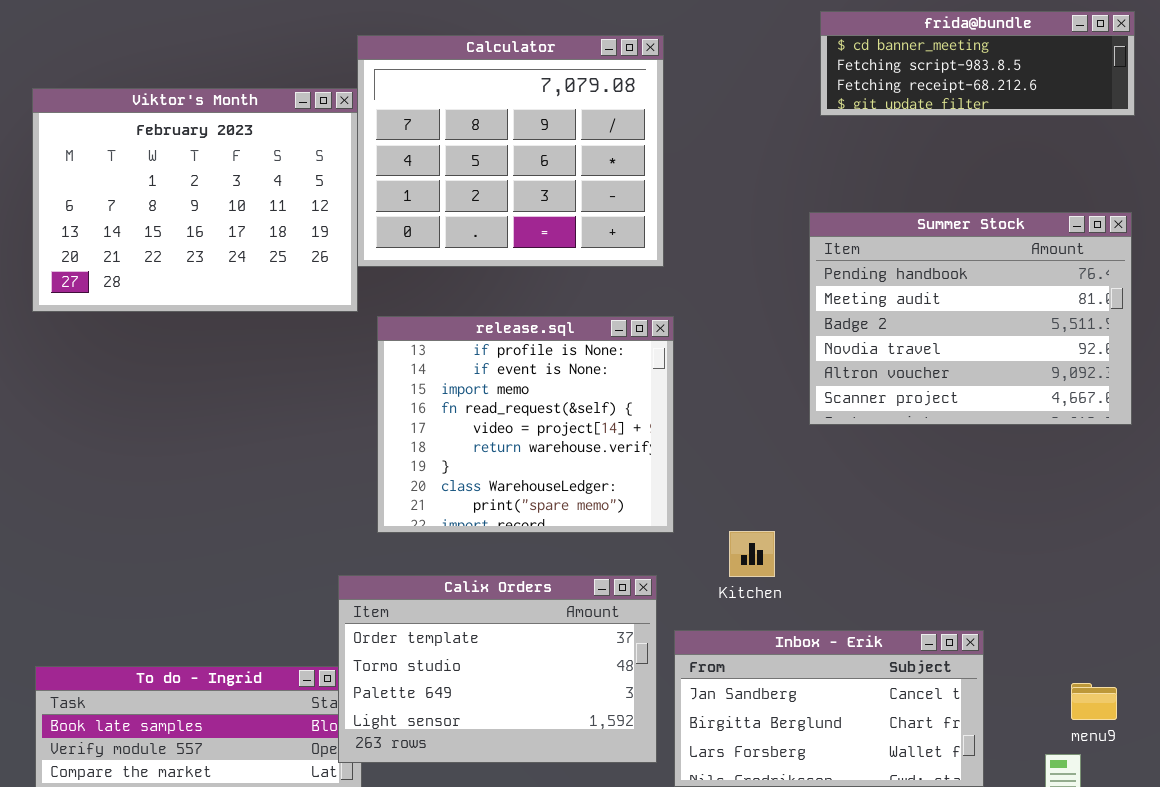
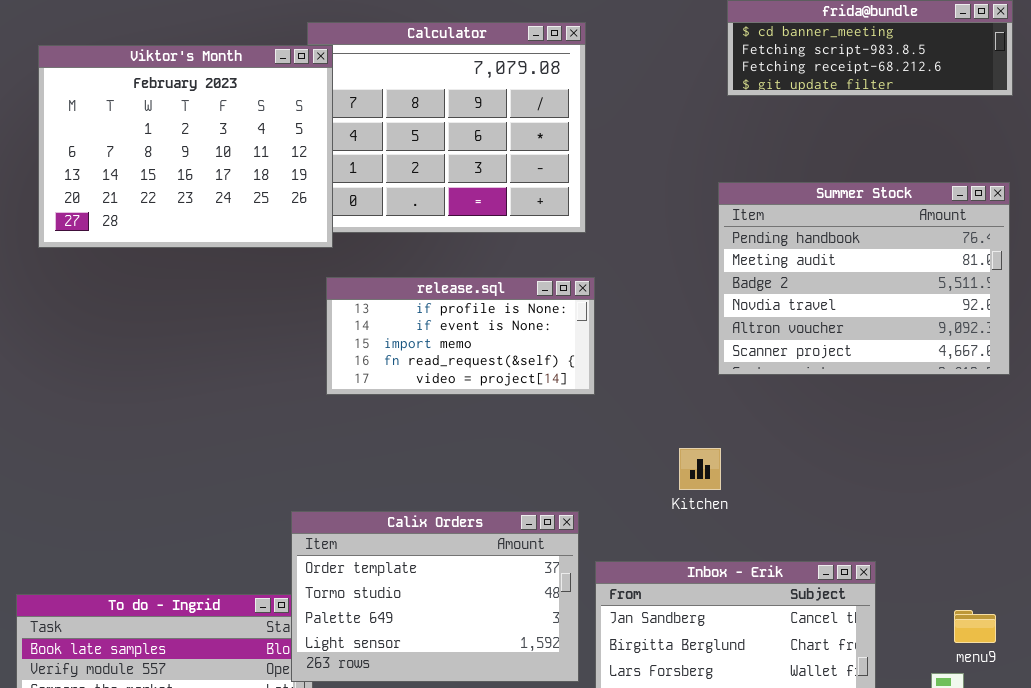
Viktor's Month: [32,88,358,312] -> [38,45,333,248], moved
release.sql: [377,316,674,533] -> [326,277,595,395], resized
Kitchen: [729,531,775,577] -> [679,448,721,490], moved

